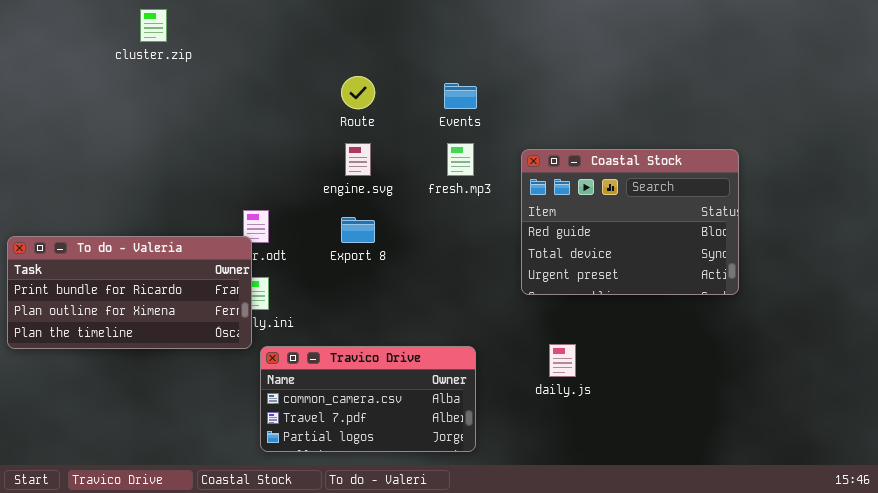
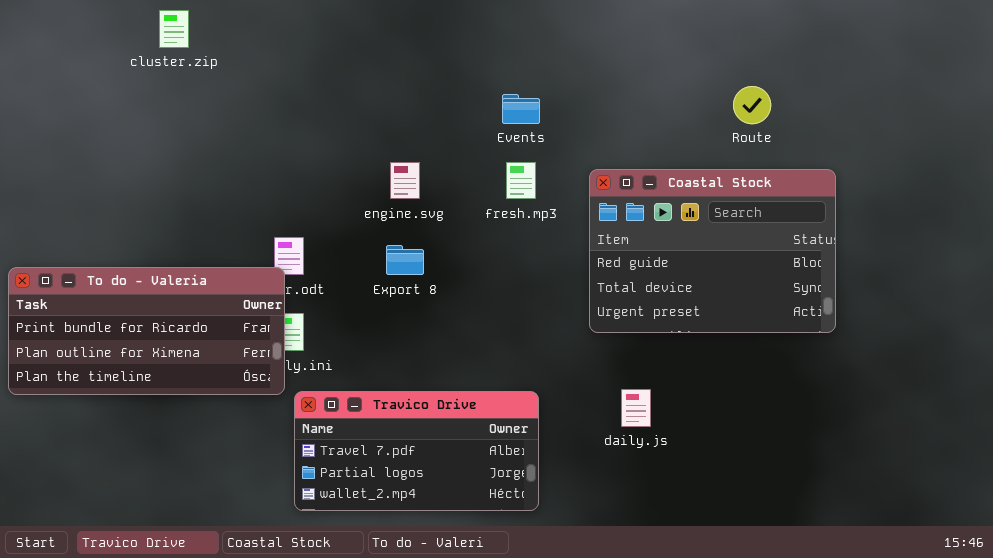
Route: [341,76,375,109] -> [733,86,771,124], moved
Travico Drive: [260,346,476,452] -> [294,391,539,511], scrolled down 1 row

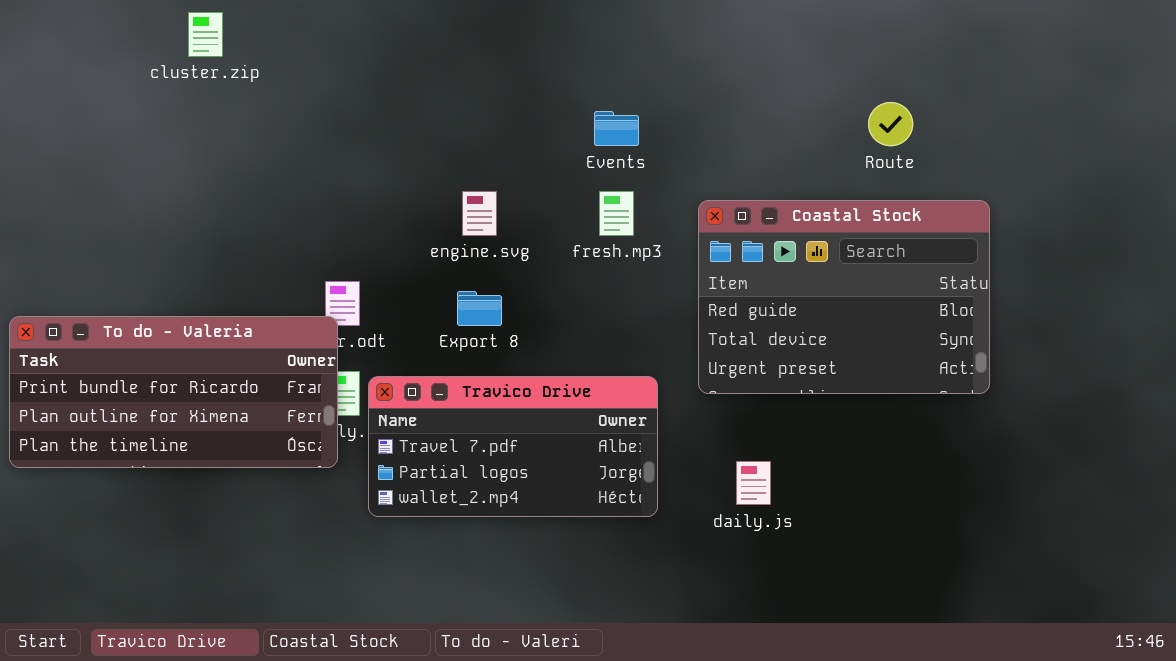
Travico Drive: [294,391,539,511] -> [368,376,658,517], moved

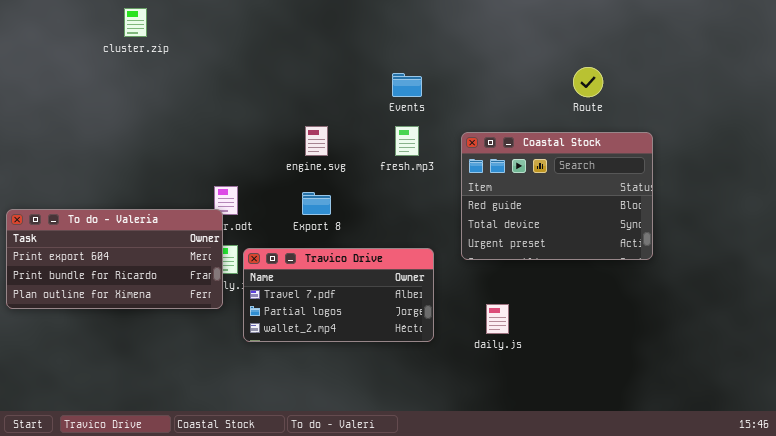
To do - Valeria: [9,316,338,468] -> [6,209,223,309], scrolled up 1 row

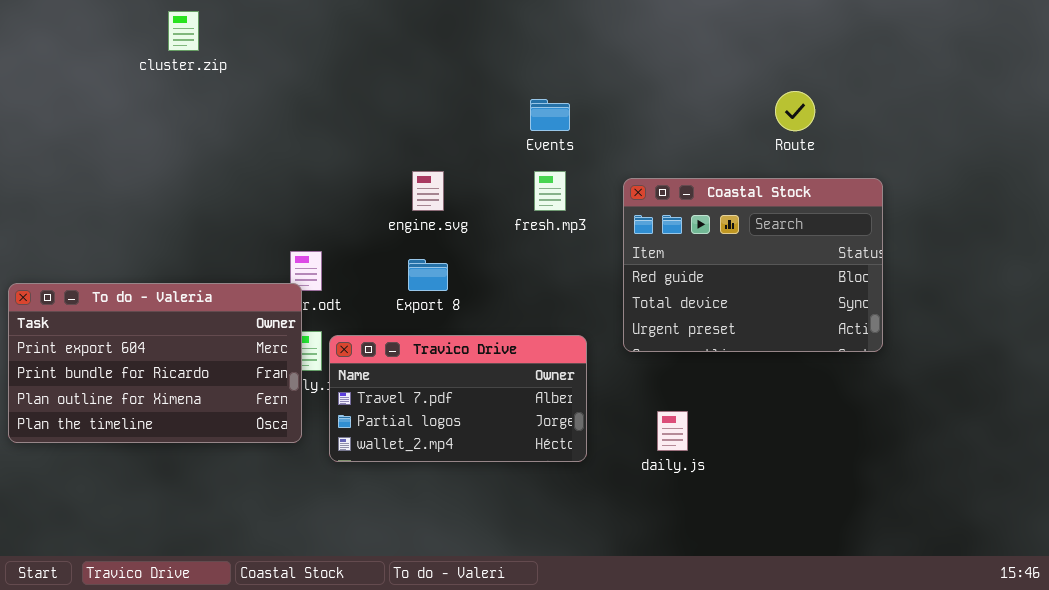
To do - Valeria: [6,209,223,309] -> [8,283,302,443], resized

